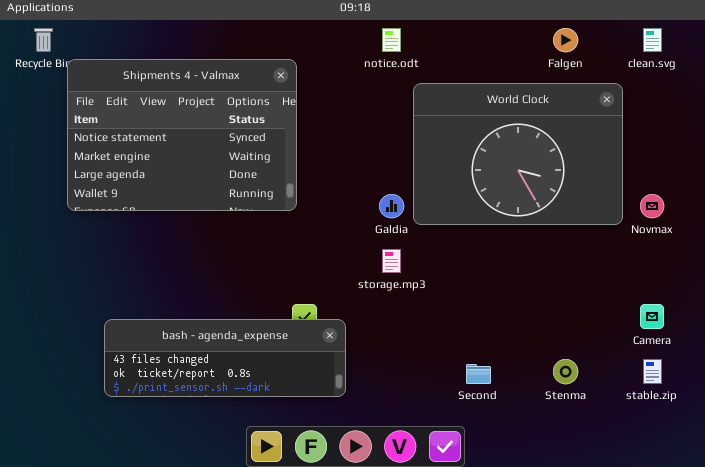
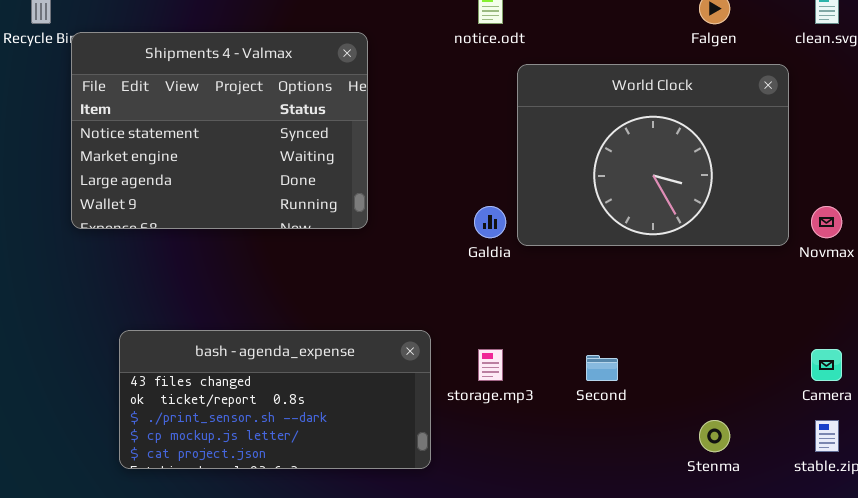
storage.mp3: [382,249,401,273] -> [478,349,503,381], moved
bash - agenda_expense: [104,319,346,397] -> [119,330,431,469], resized
Second: [466,364,491,384] -> [586,355,618,381], moved

